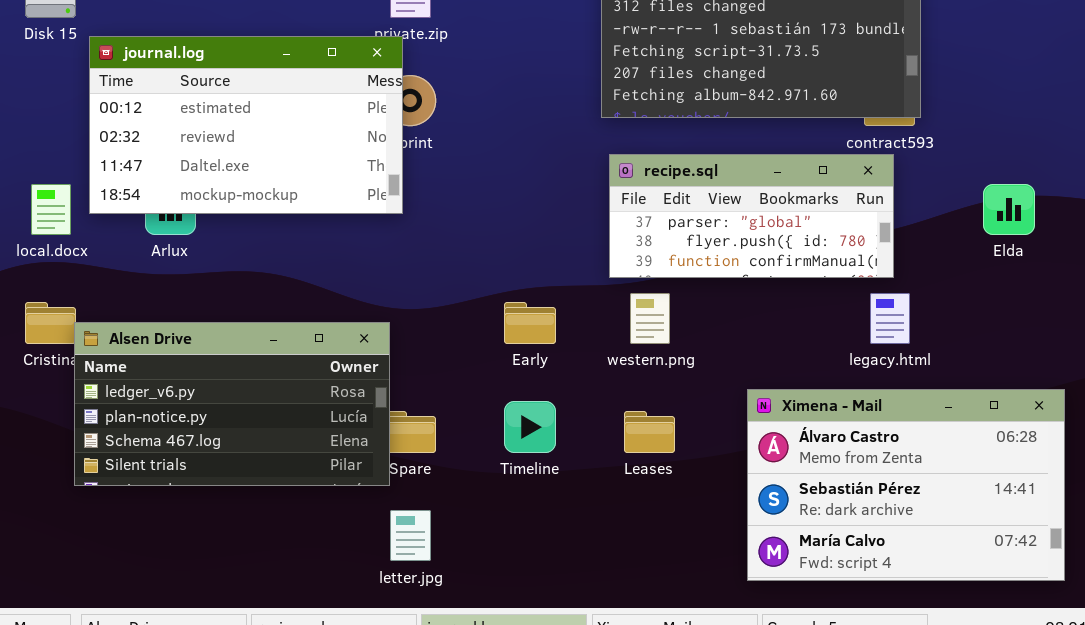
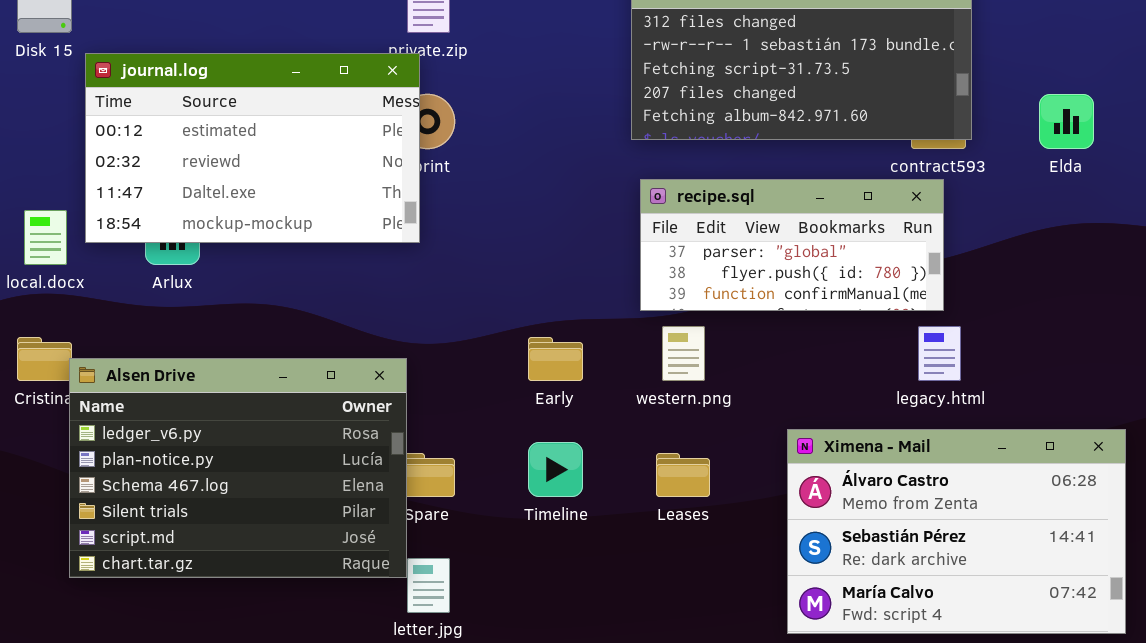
Elda: [983,184,1035,235] -> [1039,94,1094,149], moved
Alsen Drive: [74,322,390,486] -> [69,358,407,578], resized

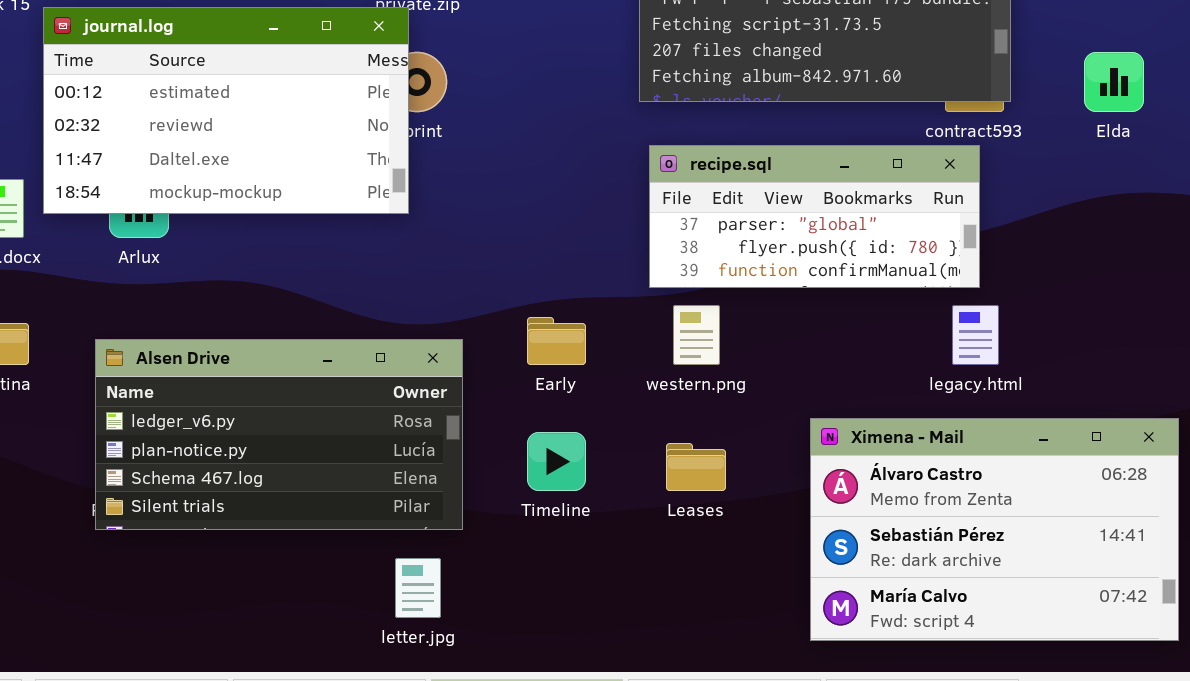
Alsen Drive: [69,358,407,578] -> [95,339,463,530], moved, resized

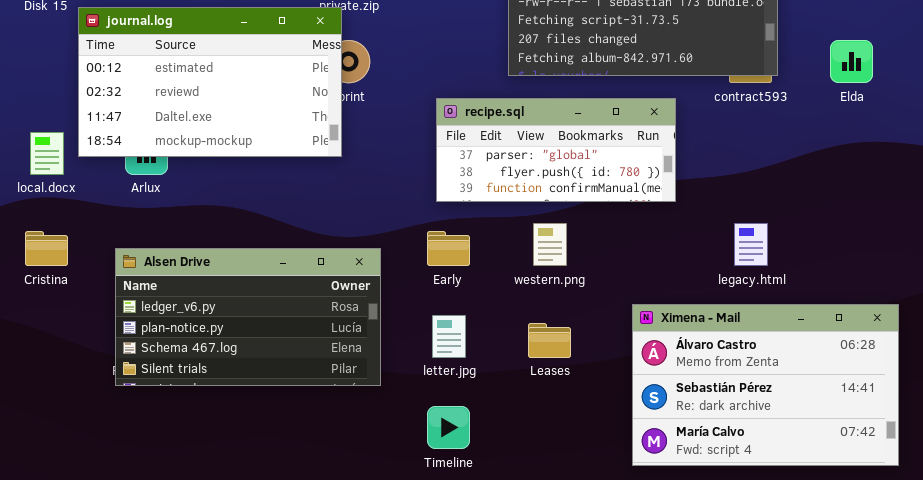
recipe.sql: [649,145,980,288] -> [436,98,676,202], moved
Timeline: [527,432,586,491] -> [427,406,470,449], moved
letter.jpg: [395,558,441,618] -> [432,315,466,358], moved

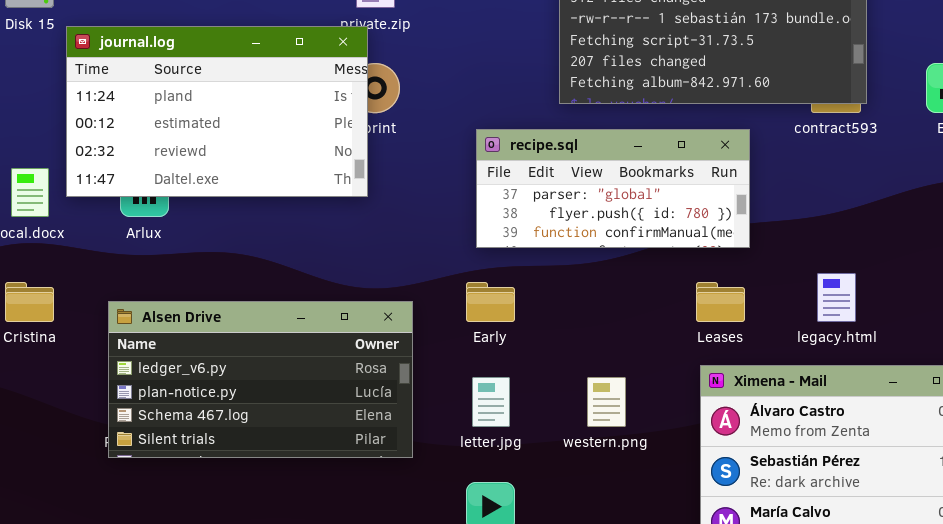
journal.log: [78,7,342,157] -> [66,26,368,197], scrolled up 1 row
western.png: [533,223,567,266] -> [587,377,626,427], moved
Leases: [528,323,571,358] -> [696,282,745,322], moved

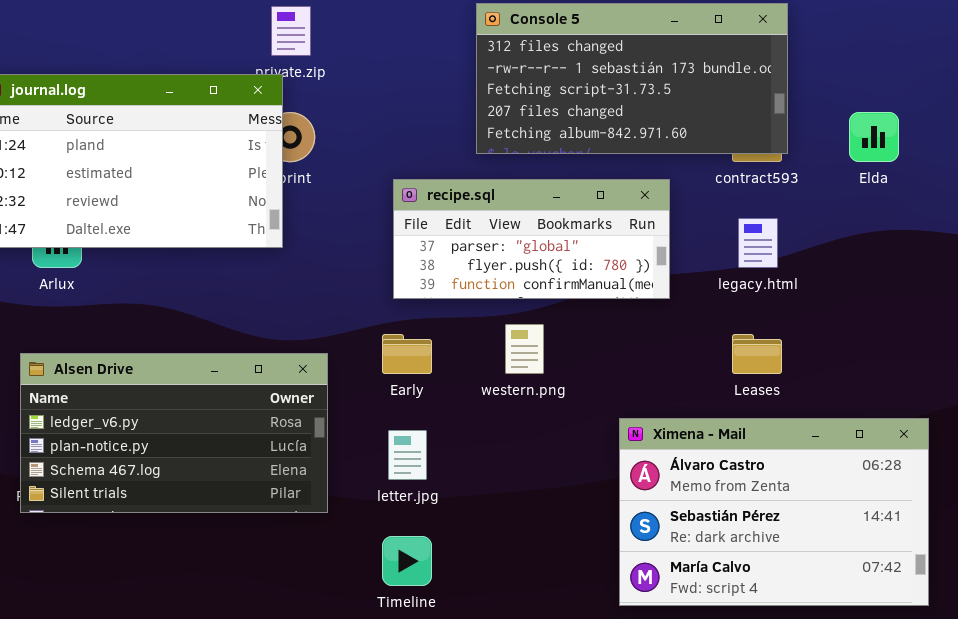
legacy.html: [817,273,856,322] -> [738,218,778,268], moved
Leases: [696,282,745,322] -> [732,334,782,374], moved
western.png: [587,377,626,427] -> [505,324,544,374], moved

